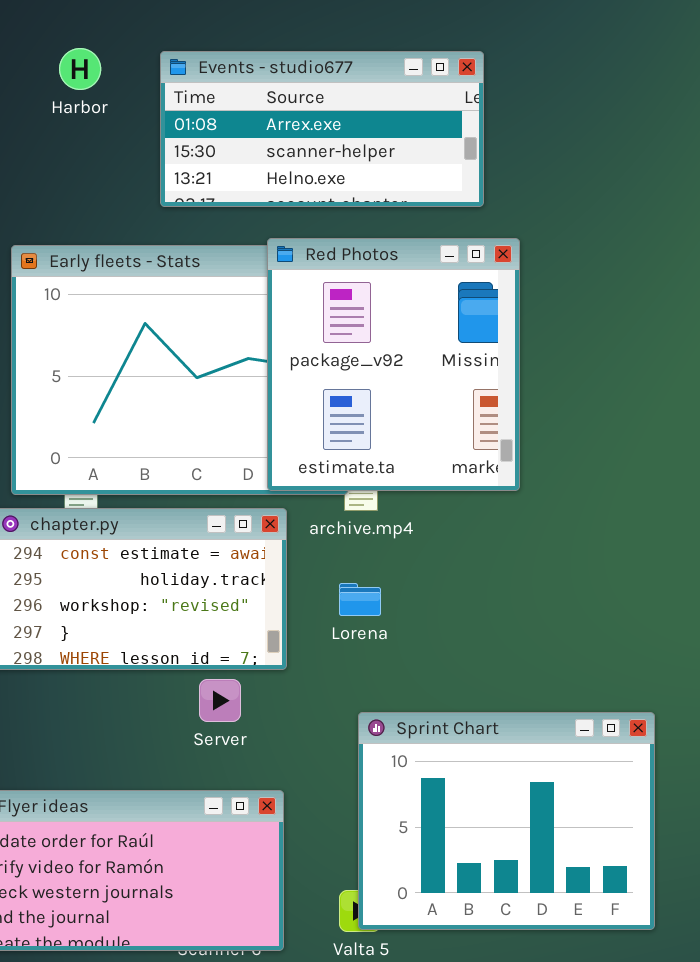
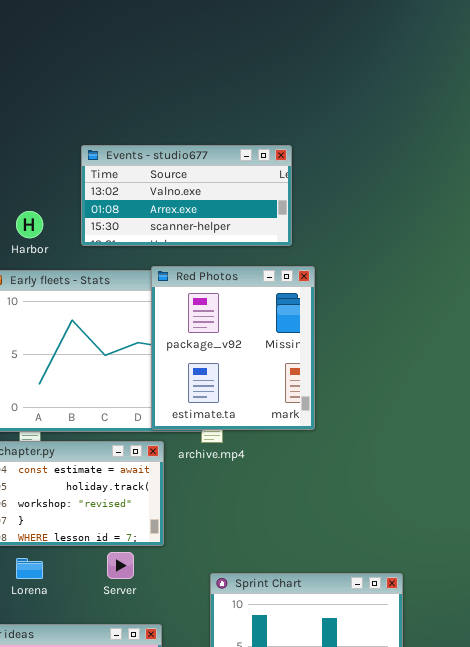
Harbor: [59,48,101,90] -> [16,211,43,238], moved
Events - studio677: [160,51,484,207] -> [81,145,292,246], scrolled up 1 row
Lorena: [339,583,381,616] -> [16,558,43,579], moved

